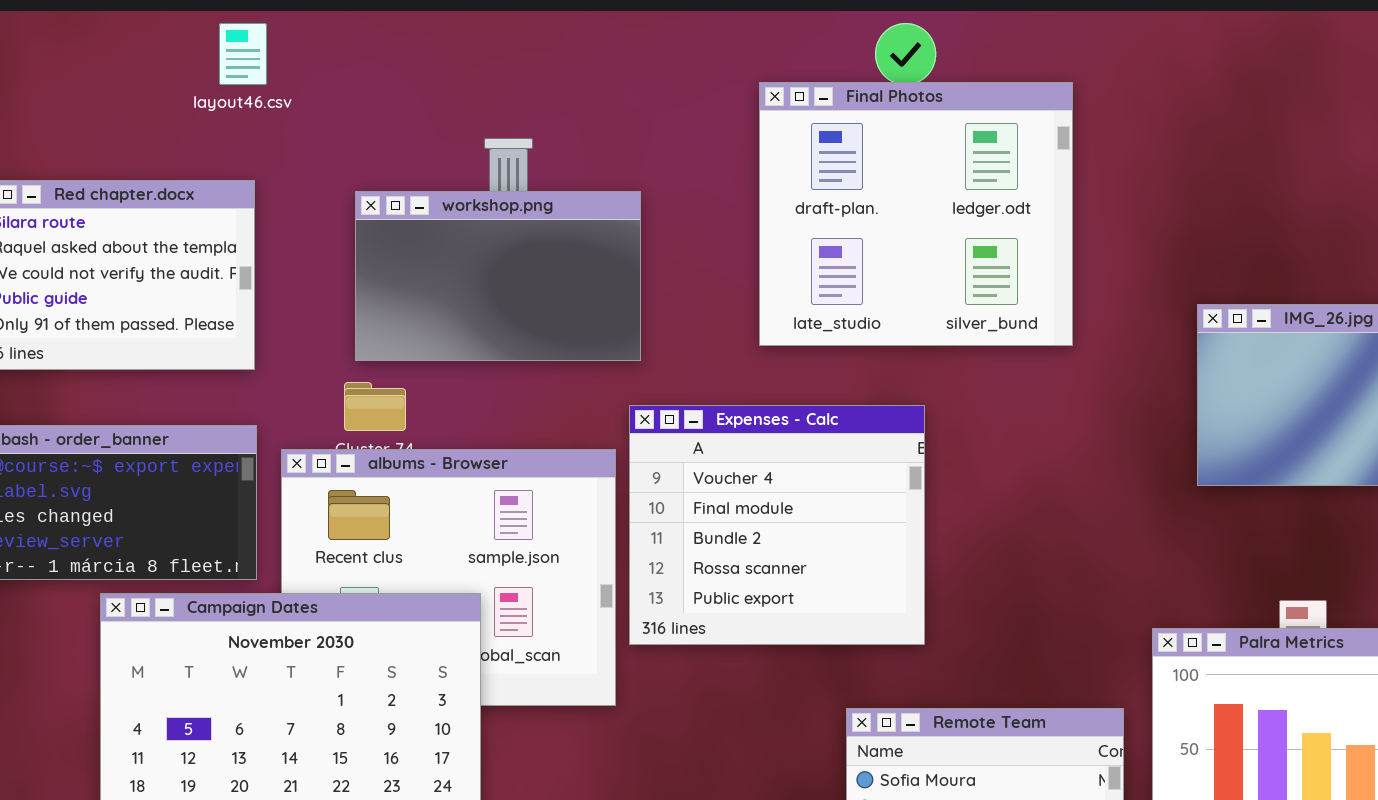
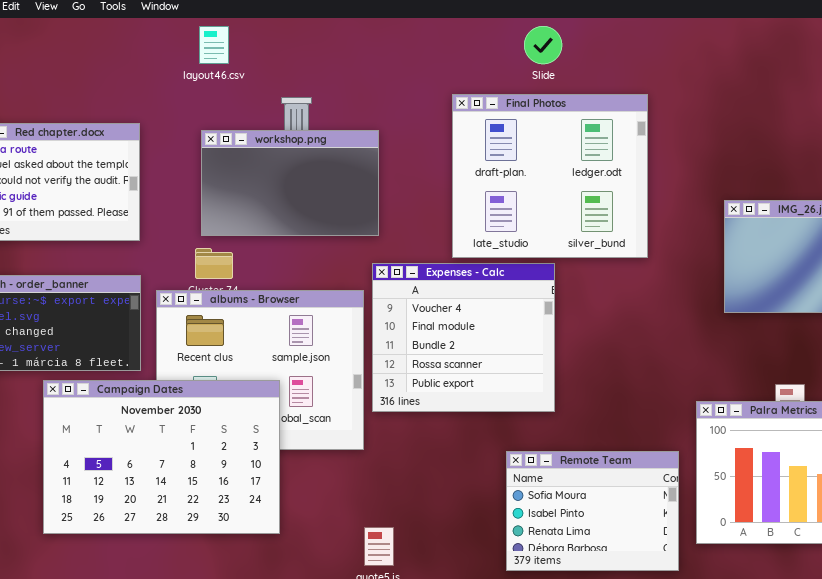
layout46.csv: [219,23,267,85] -> [199,26,229,64], moved
Final Photos: [759,82,1073,346] -> [452,94,648,258], moved

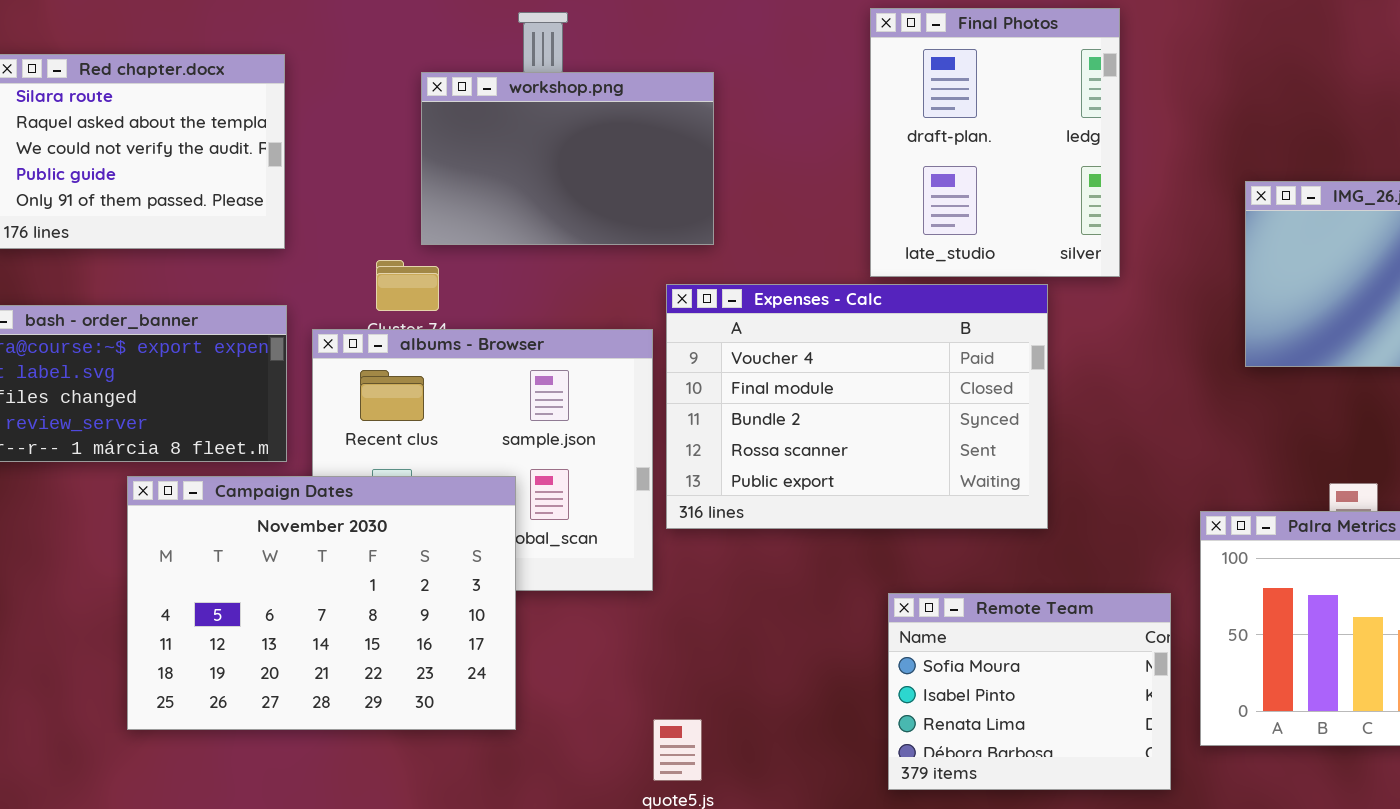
Final Photos: [452,94,648,258] -> [870,8,1120,277], resized
workshop.png: [201,130,379,236] -> [421,72,714,245], moved
Expenses - Calc: [372,263,555,412] -> [666,284,1048,529], resized

